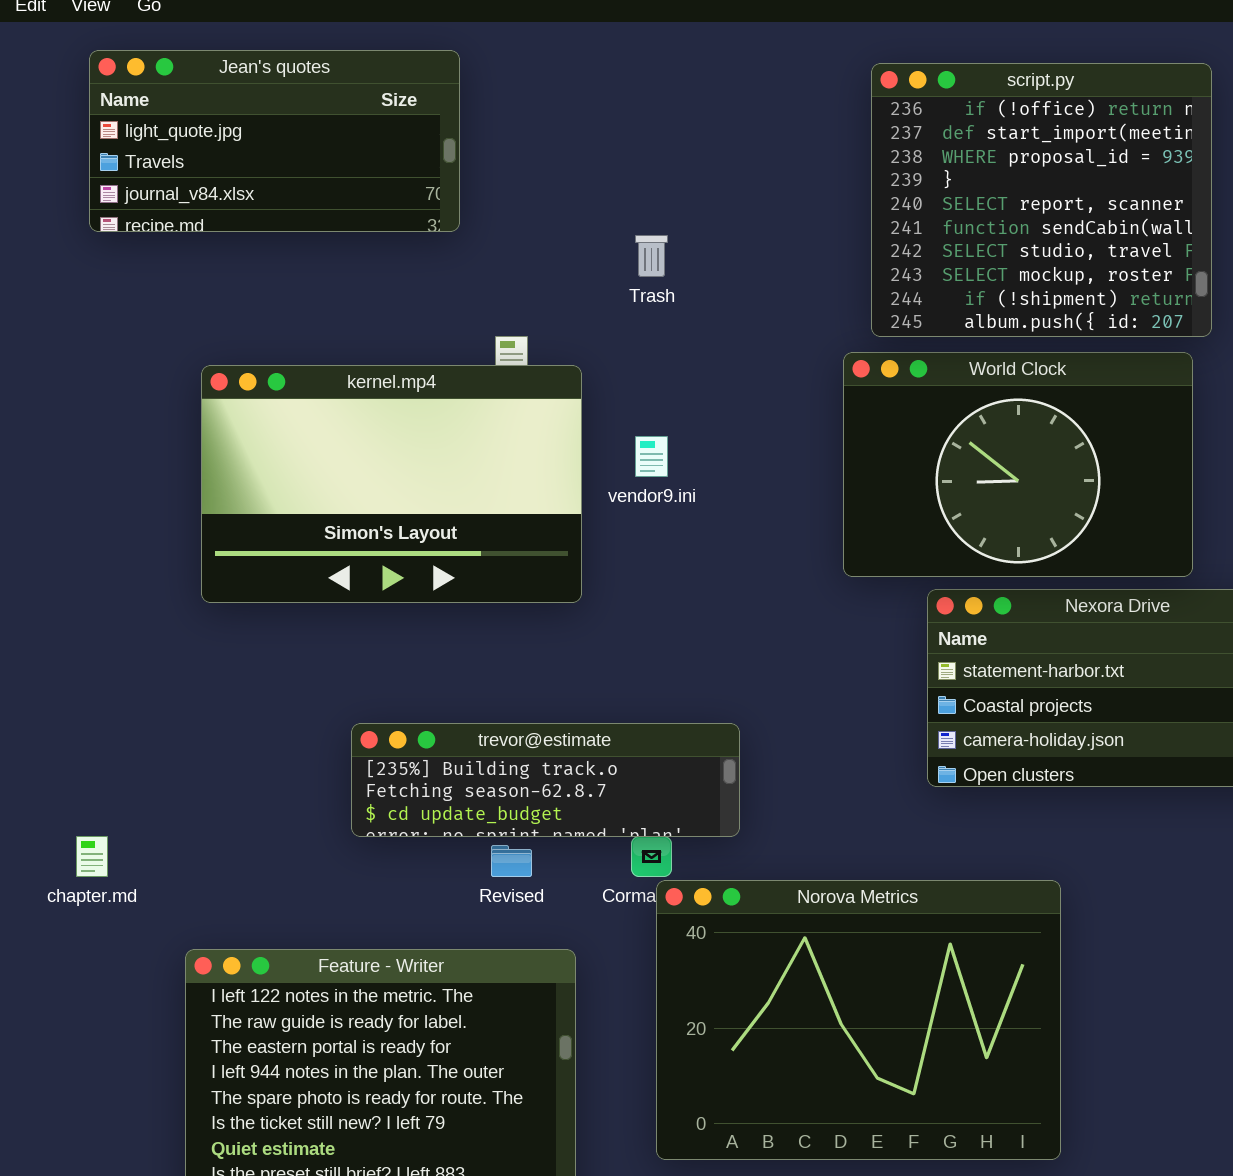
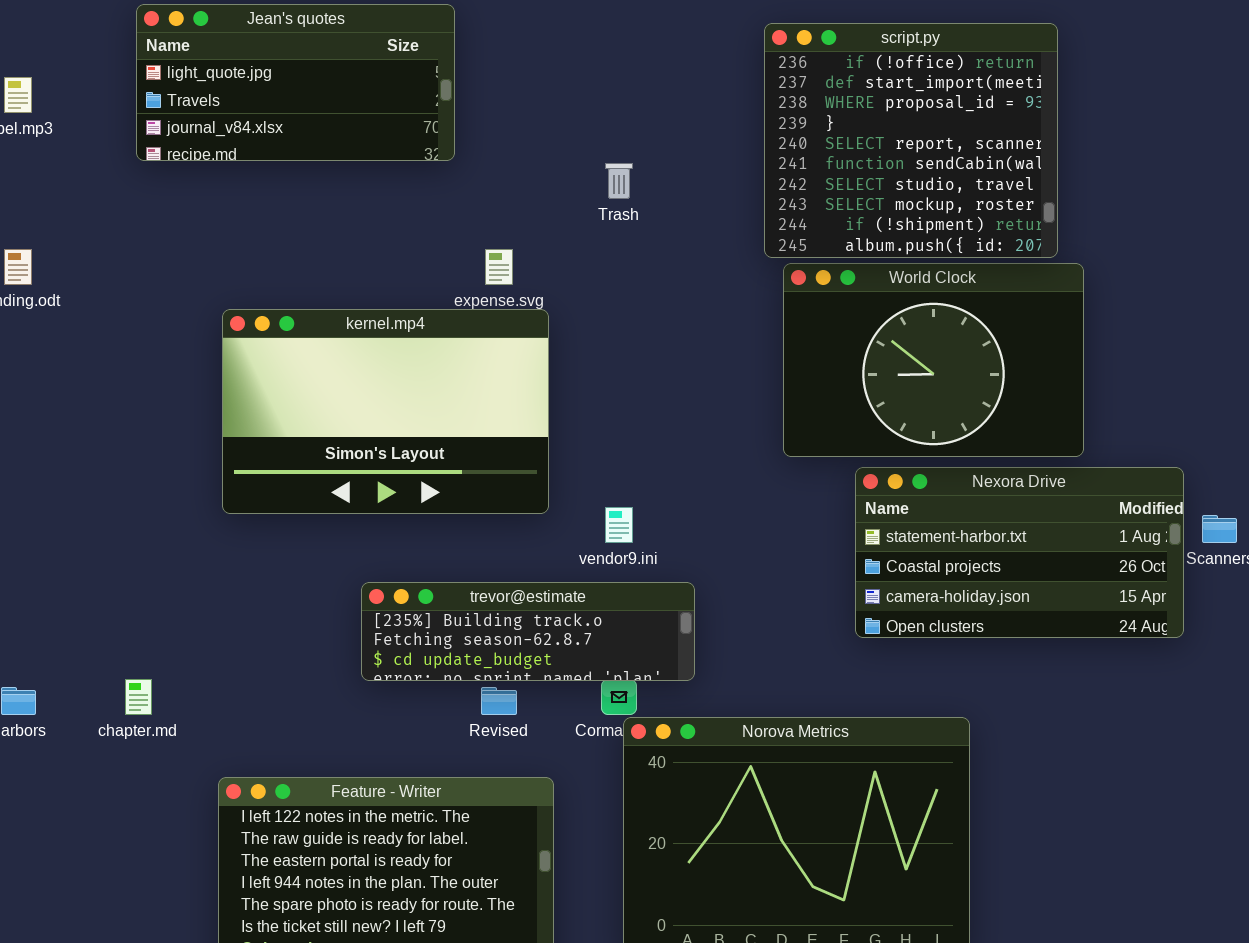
script.py: [871,63,1212,337] -> [764,23,1058,258], moved
kernel.mp4: [201,365,582,603] -> [222,309,549,514], moved
vendor9.ini: [635,436,668,477] -> [605,507,633,543], moved

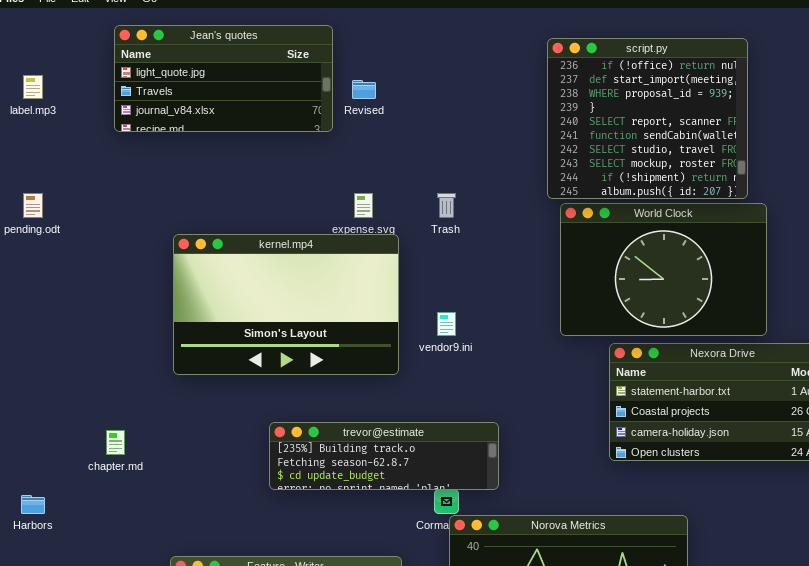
Trash: [605,163,633,199] -> [437,193,456,218], moved
vendor9.ini: [605,507,633,543] -> [437,312,456,336], moved
chapter.md: [125,679,152,715] -> [106,430,125,455], moved
Revised: [481,687,517,715] -> [352,80,376,99], moved

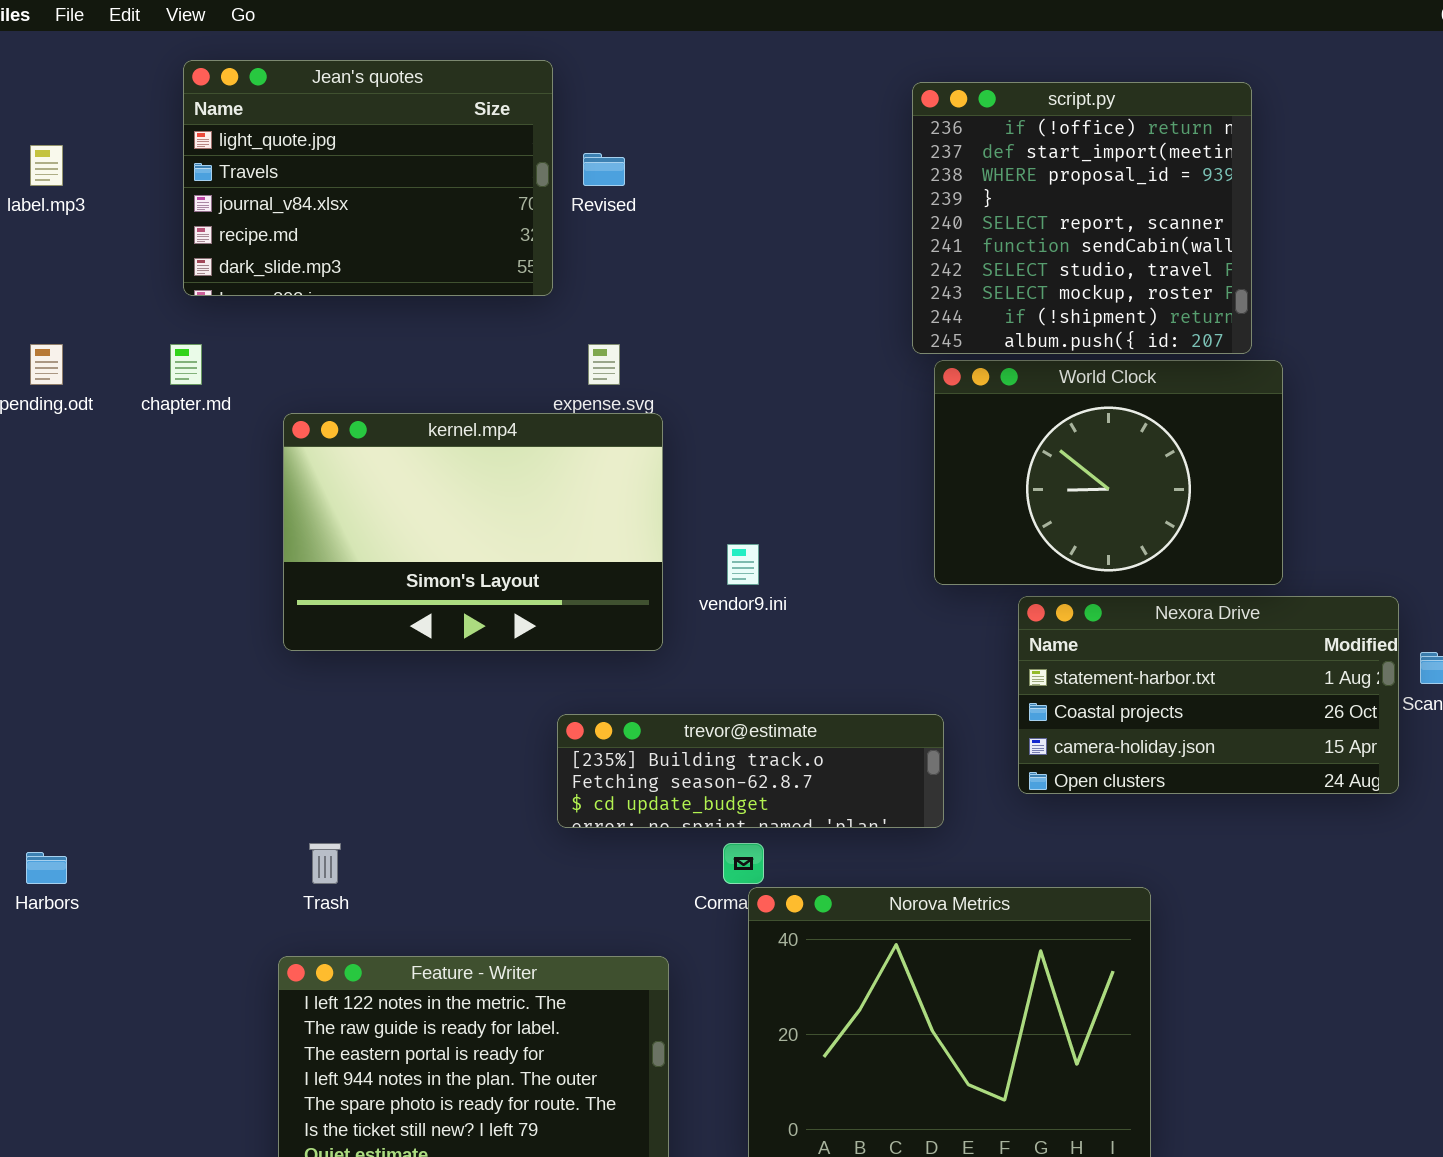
Jean's quotes: [114,25,333,132] -> [183,60,553,296], resized
Trash: [437,193,456,218] -> [309,843,341,884], moved
trevor@estimate: [269,422,499,490] -> [557,714,944,828], moved
chapter.md: [106,430,125,455] -> [170,344,202,385], moved

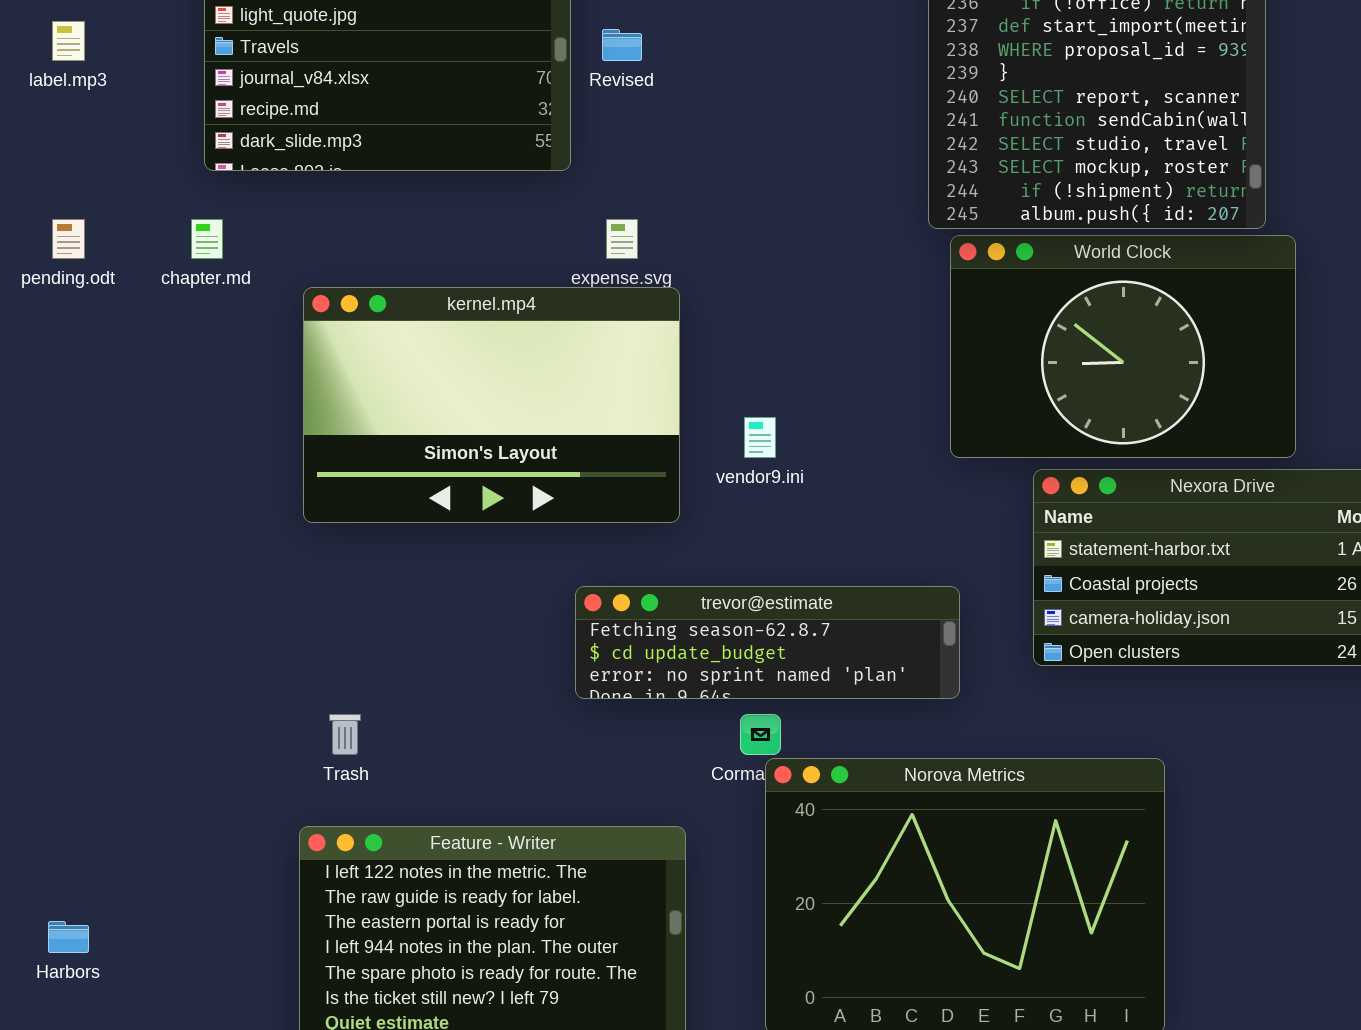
trevor@estimate: [557,714,944,828] -> [575,586,960,699], scrolled down 1 row
Harbors: [26,852,67,884] -> [48,921,89,953], moved

